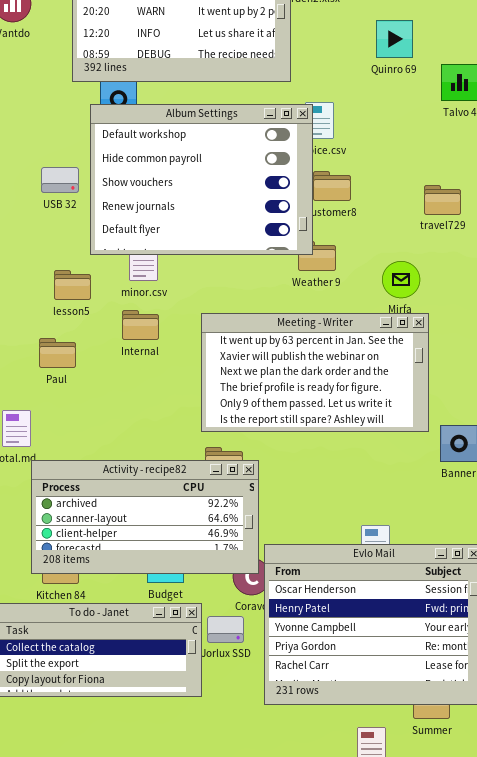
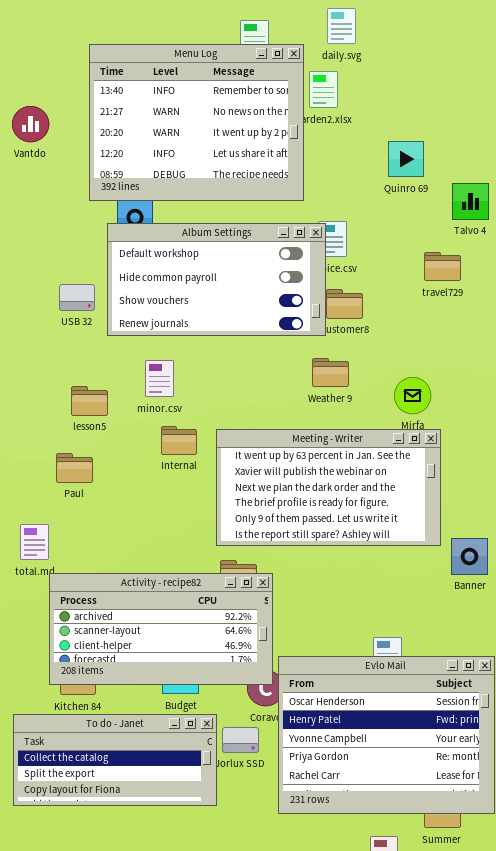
Album Settings: [90,104,313,255] -> [107,223,326,336], resized
travel729: [424,185,461,215] -> [424,252,461,281], moved
Internal: [122,310,159,340] -> [161,426,197,455], moved

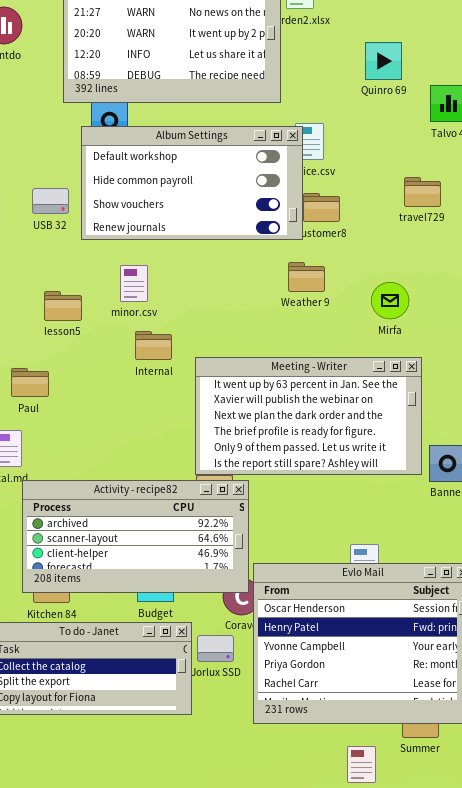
travel729: [424,252,461,281] -> [404,177,441,207], moved
Meeting - Writer: [216,429,441,546] -> [195,357,422,475], moved
Paul: [56,453,93,483] -> [11,368,49,397], moved

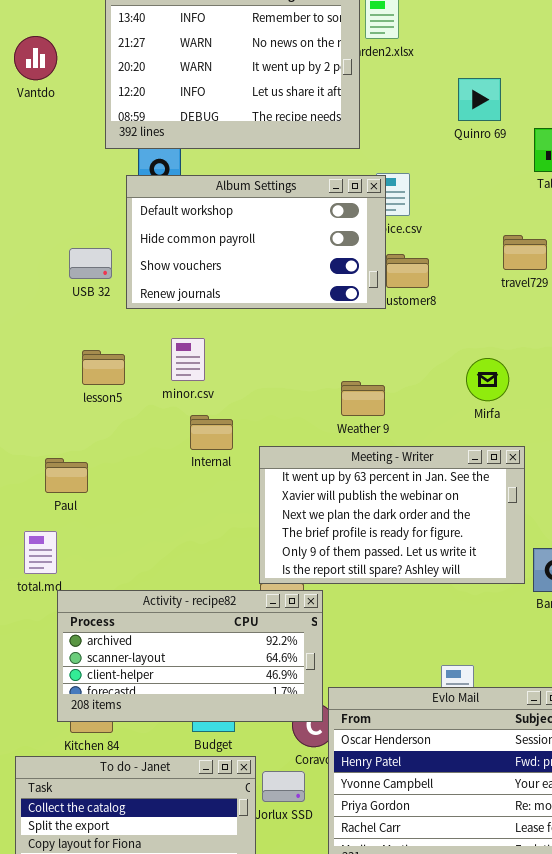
Weather 9: [288,262,325,292] -> [341,381,385,416], moved
lesson5: [44,291,82,321] -> [82,350,125,385], moved

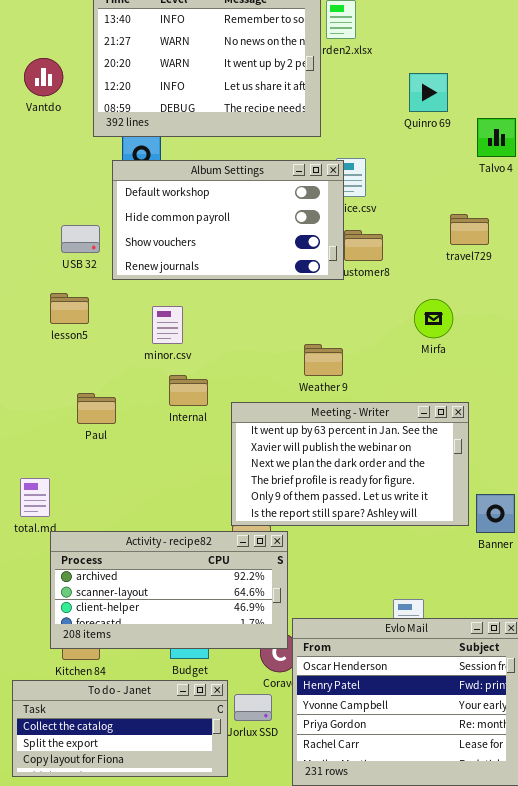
Vantdo: [14,36,57,80] -> [24,58,63,96], moved
lesson5: [82,350,125,385] -> [50,293,89,324], moved
Mirfa: [466,358,509,401] -> [414,299,453,338], moved
Paul: [45,458,88,493] -> [77,393,116,424], moved

